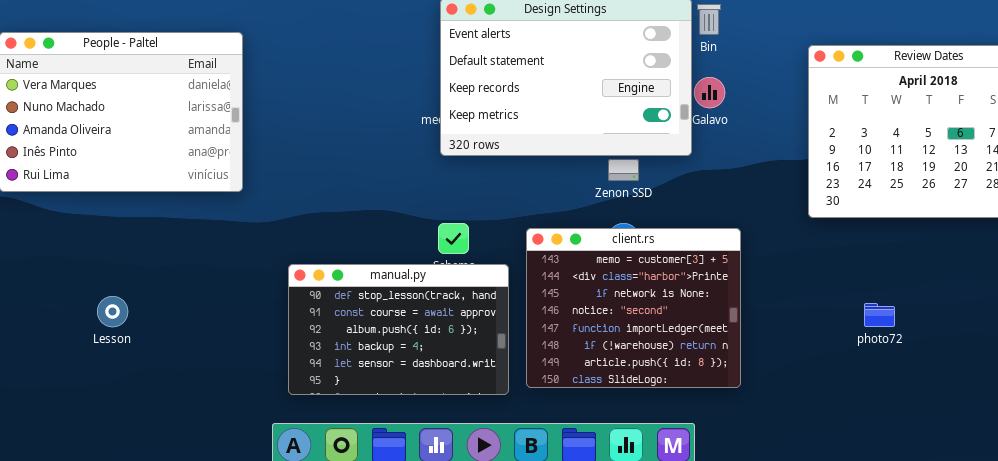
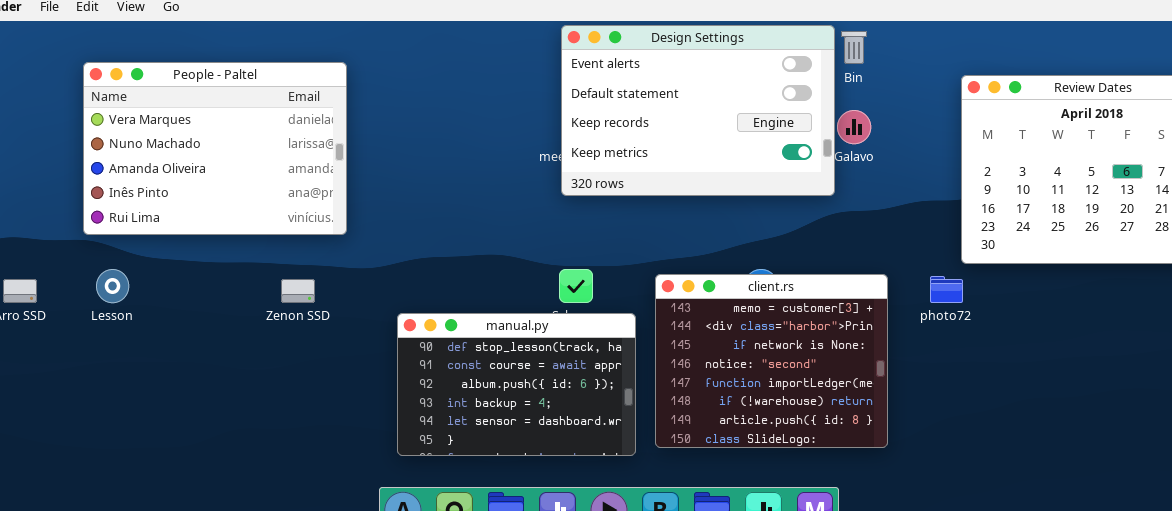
Zenon SSD: [608,159,639,181] -> [281,279,315,303], moved
Lesson: [97,296,128,327] -> [96,269,129,303], moved
photo72: [864,303,895,327] -> [930,276,963,303], moved

